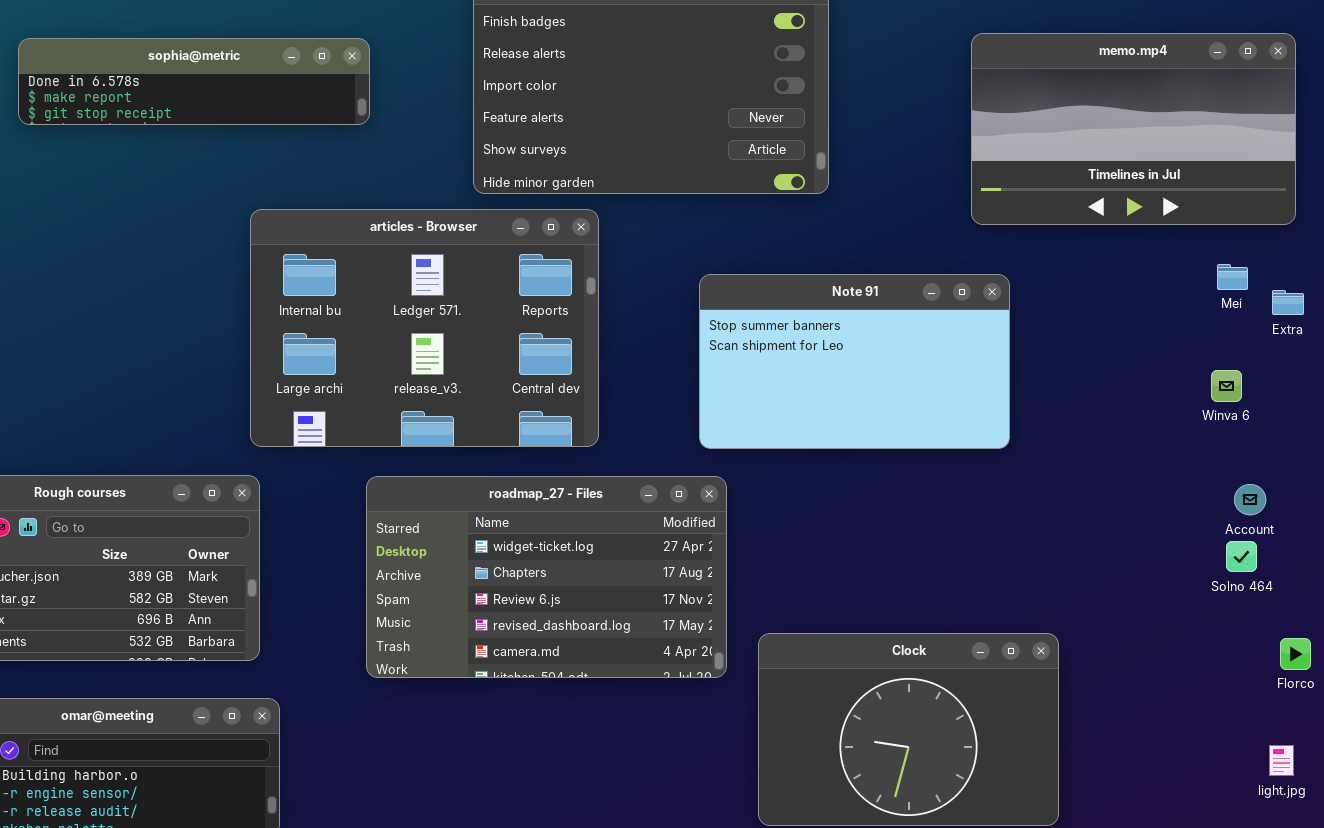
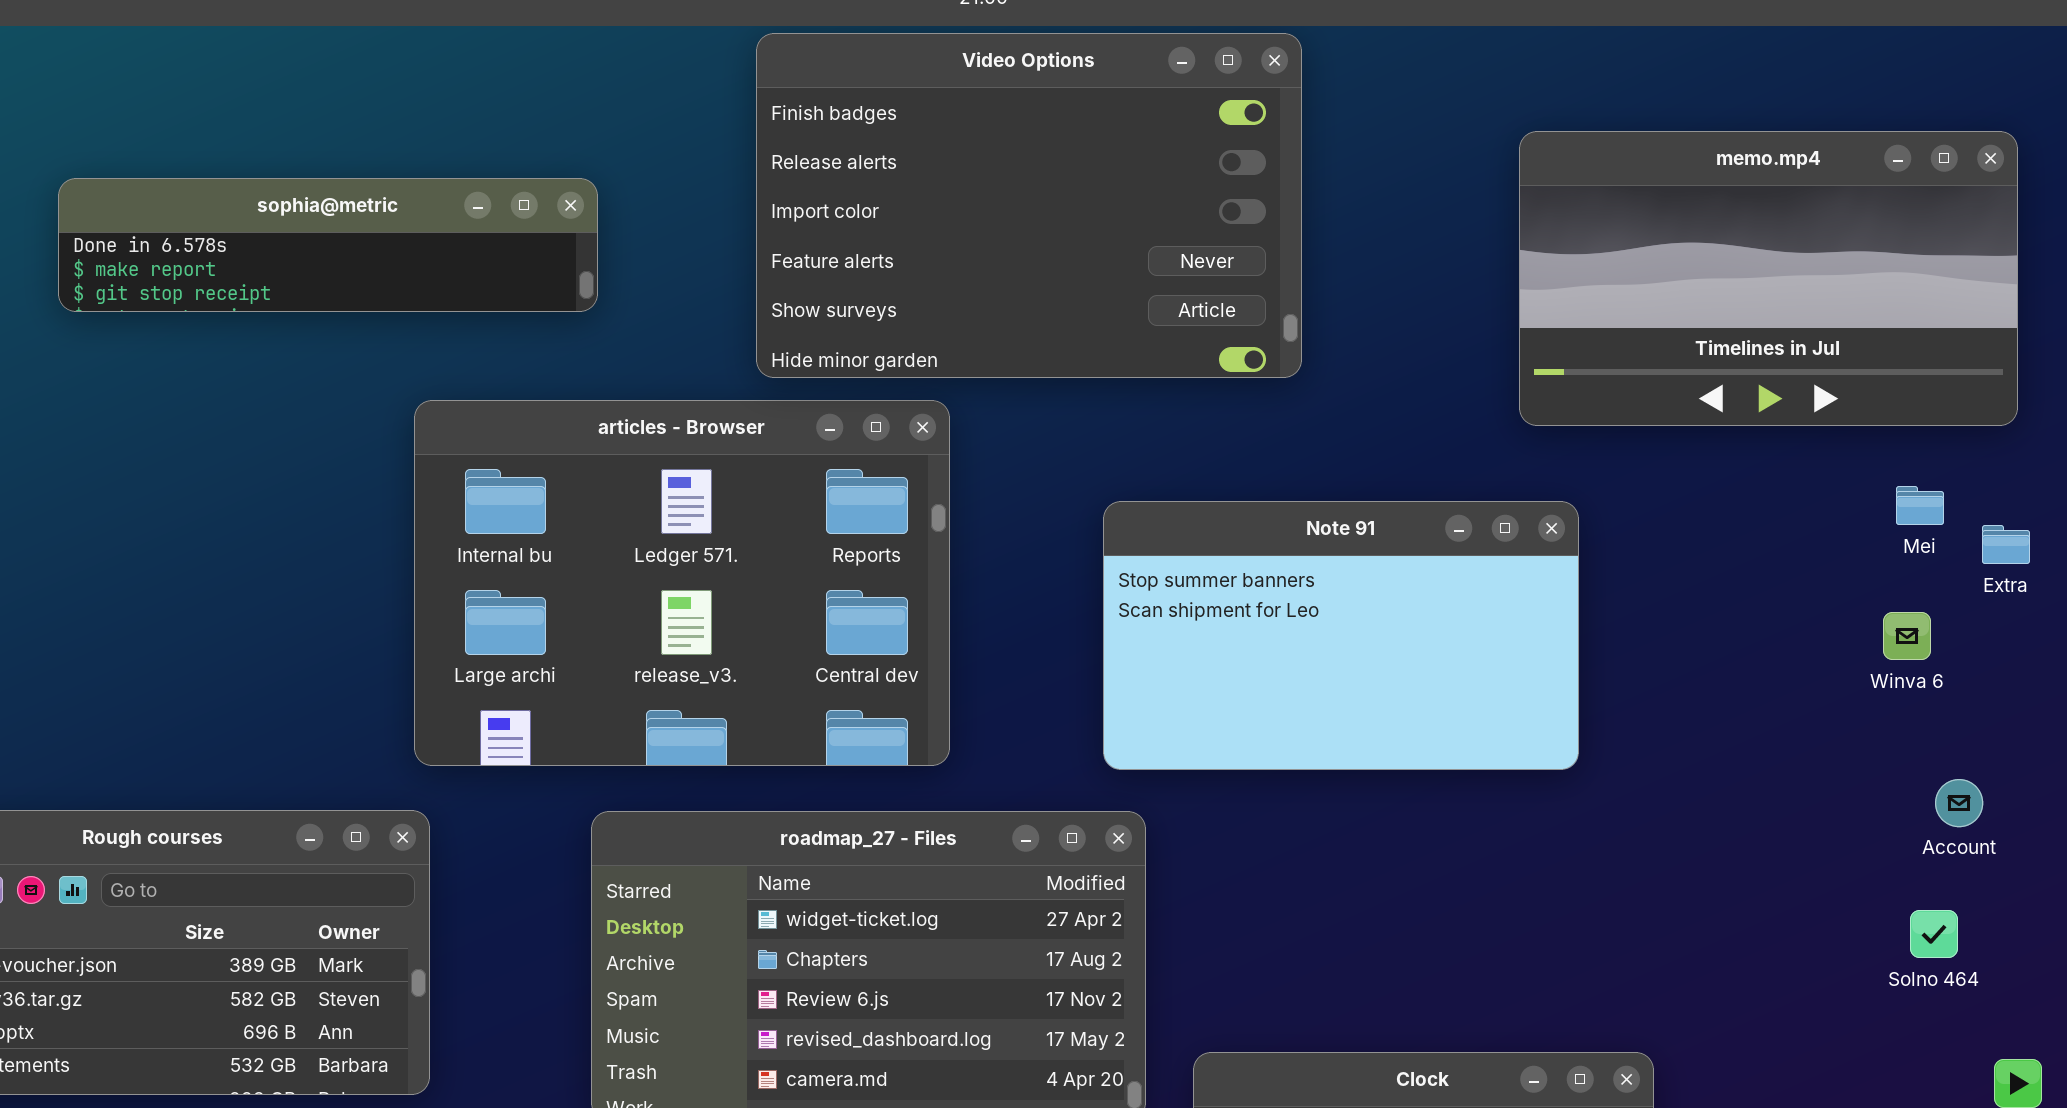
sophia@metric: [18,38,370,125] -> [58,178,598,312], moved
Winva 6: [1211,370,1242,402] -> [1883,612,1931,660], moved
Account: [1234,484,1266,515] -> [1935,779,1983,827], moved

